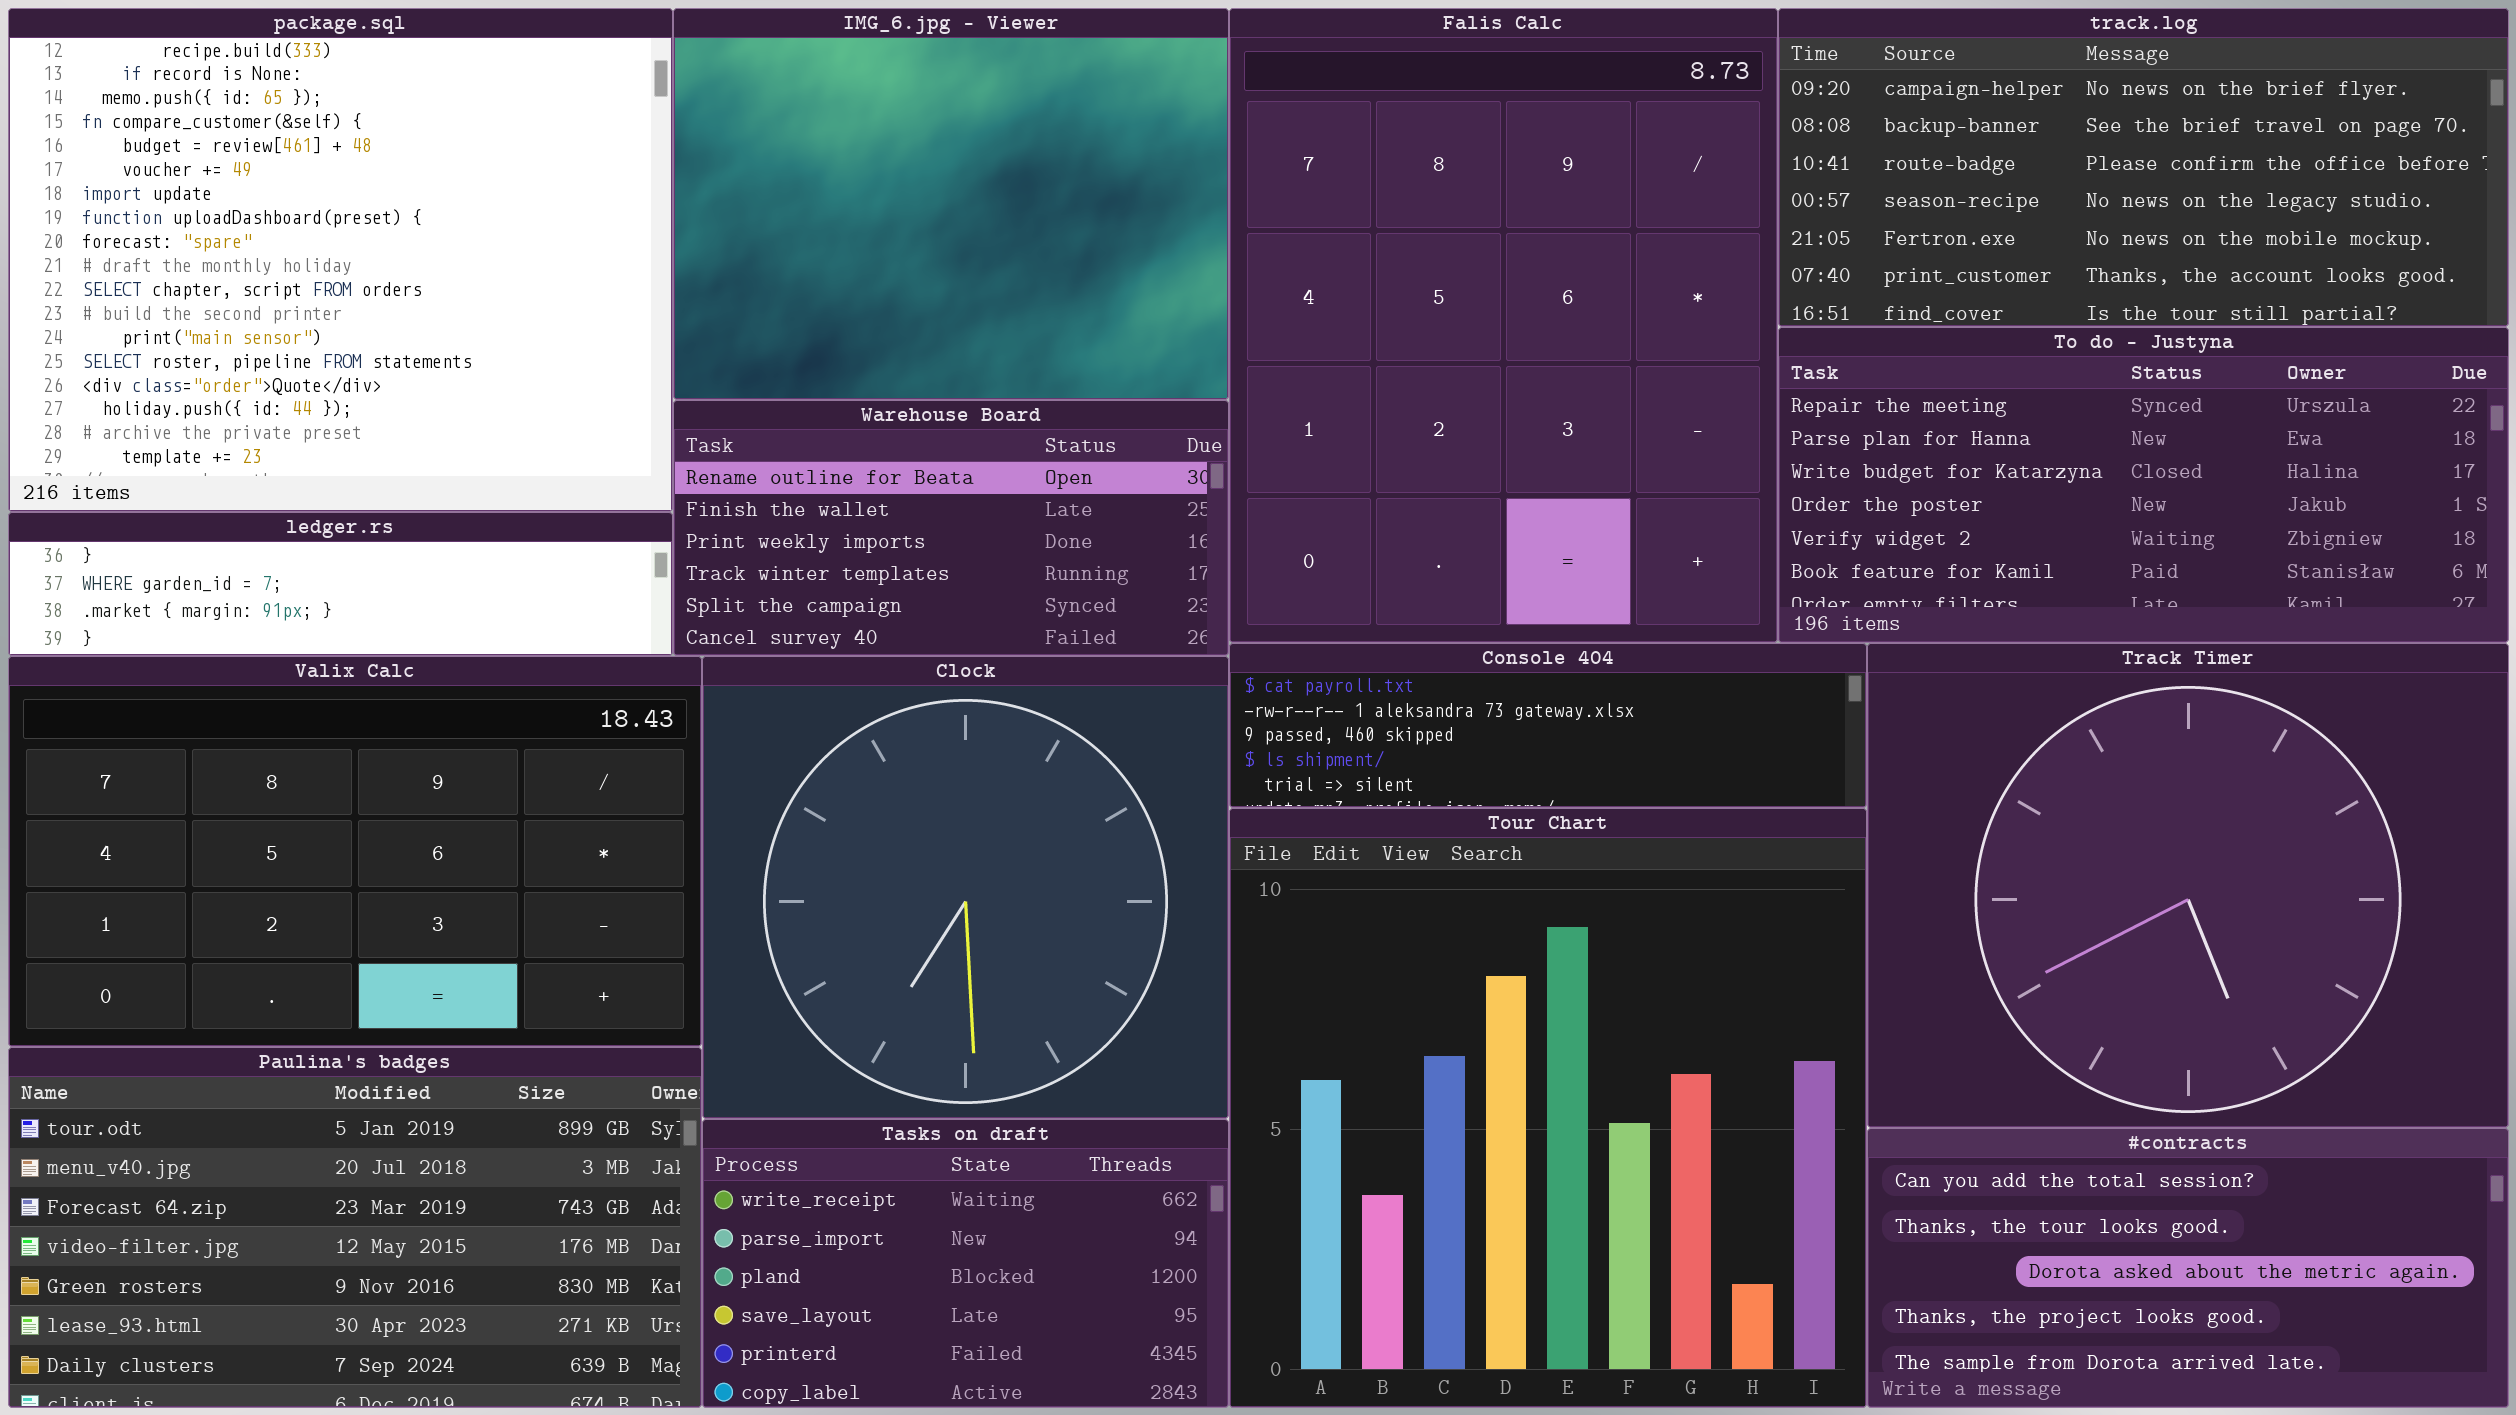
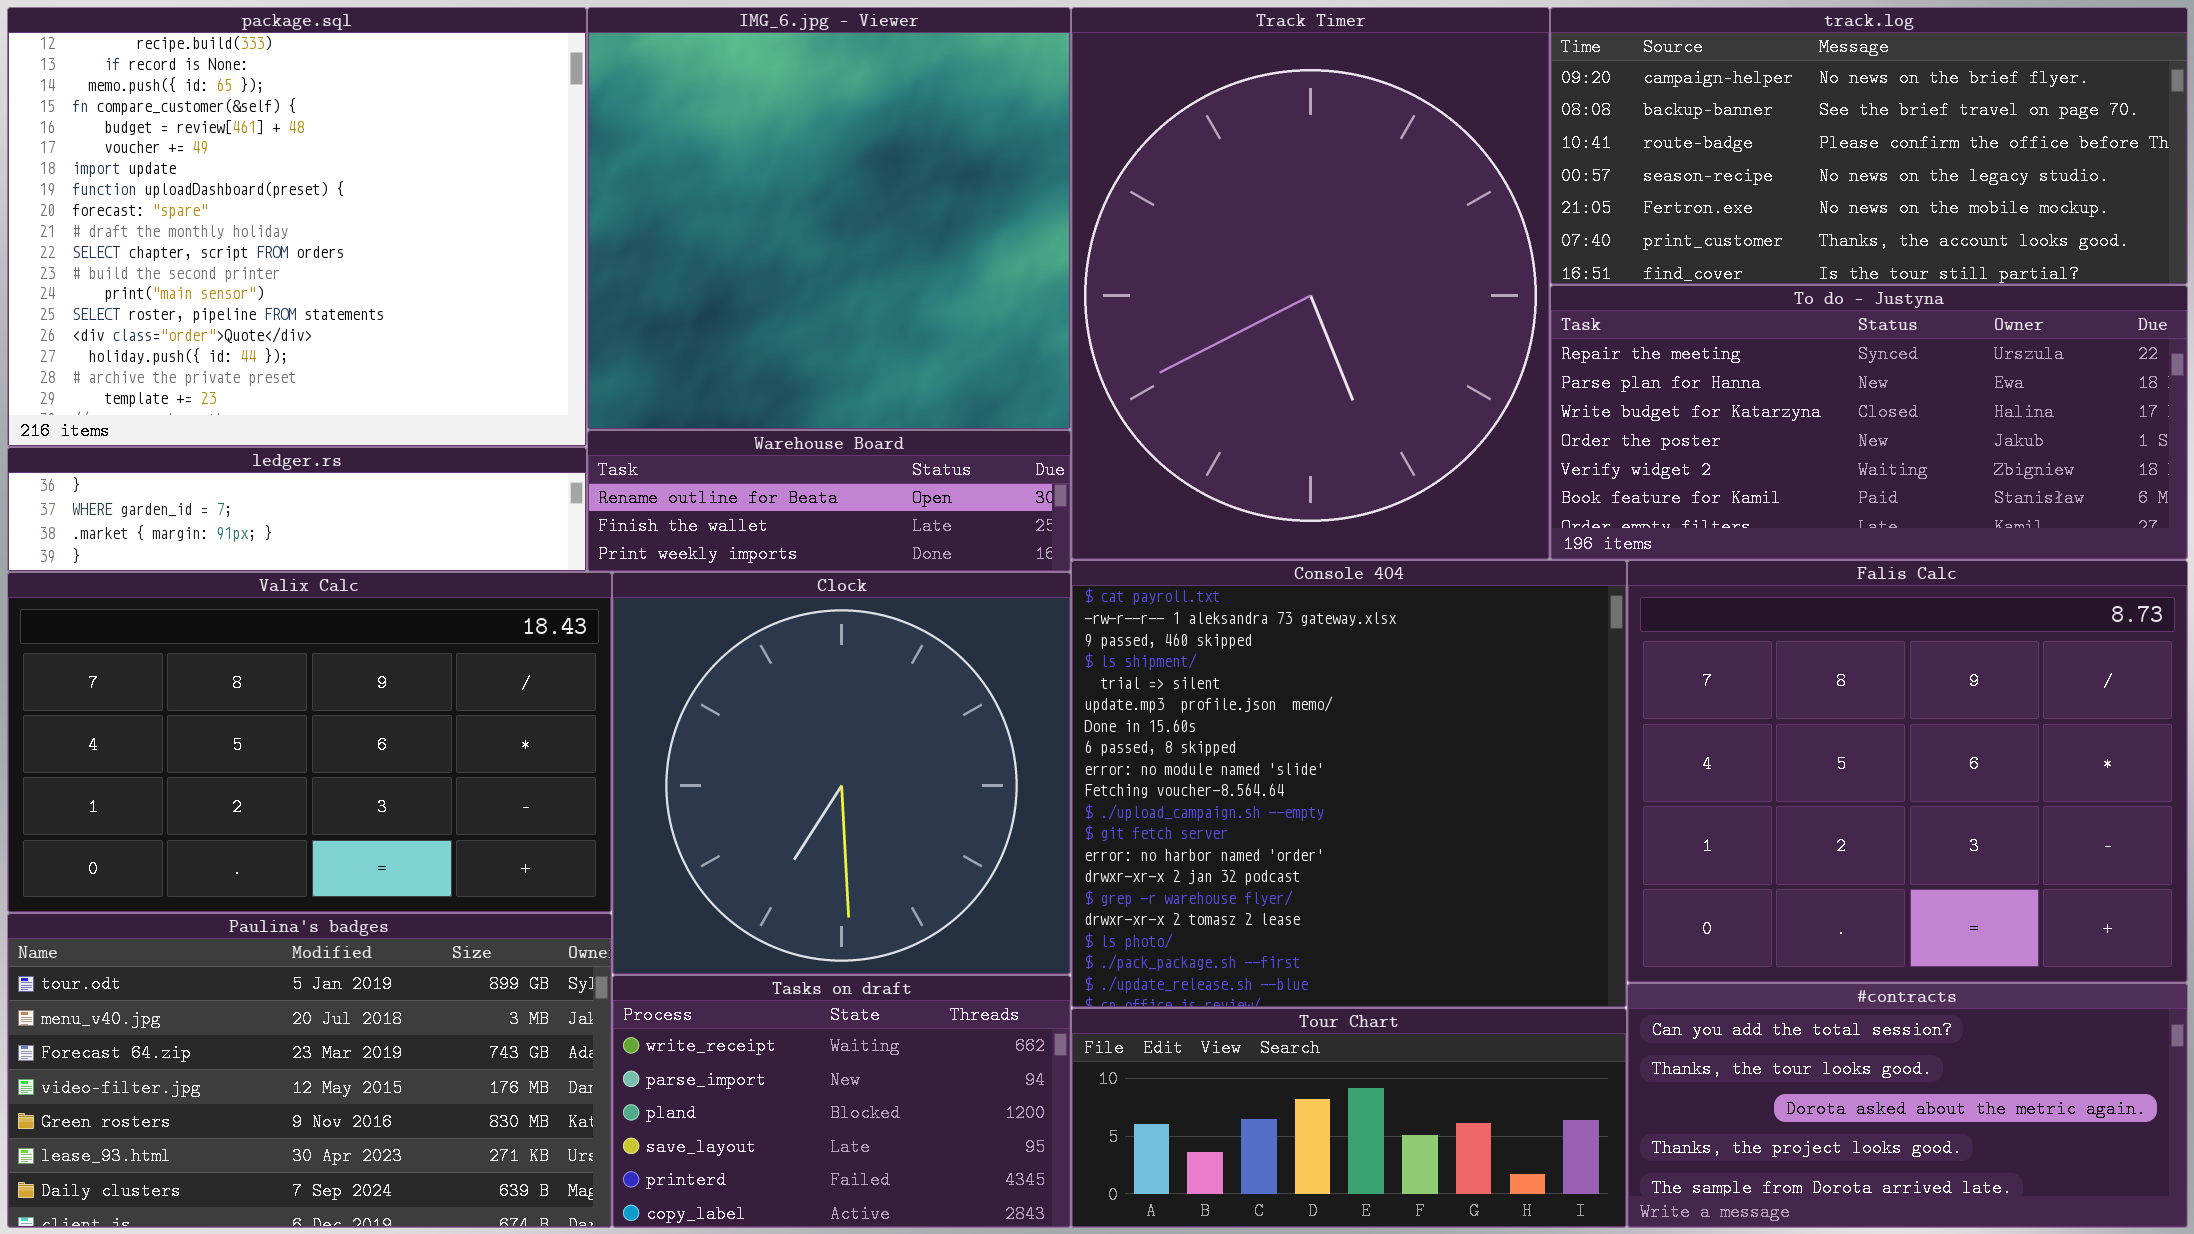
IMG_6.jpg - Viewer: [673,8,1229,400] -> [587,7,1071,430], resized
Falis Calc: [1229,8,1778,643] -> [1627,560,2188,983], moved, resized
Warehouse Board: [673,400,1229,656] -> [587,430,1071,572], resized
Console 404: [1229,643,1867,808] -> [1071,560,1627,1008], resized
Track Timer: [1867,643,2509,1128] -> [1071,7,1550,560], moved, resized
Tour Chart: [1229,808,1867,1408] -> [1071,1008,1627,1228], resized

